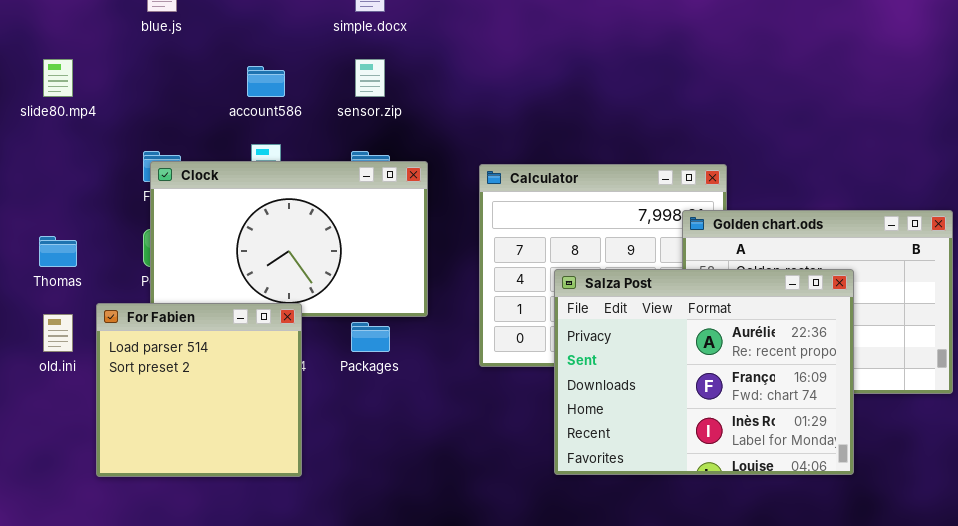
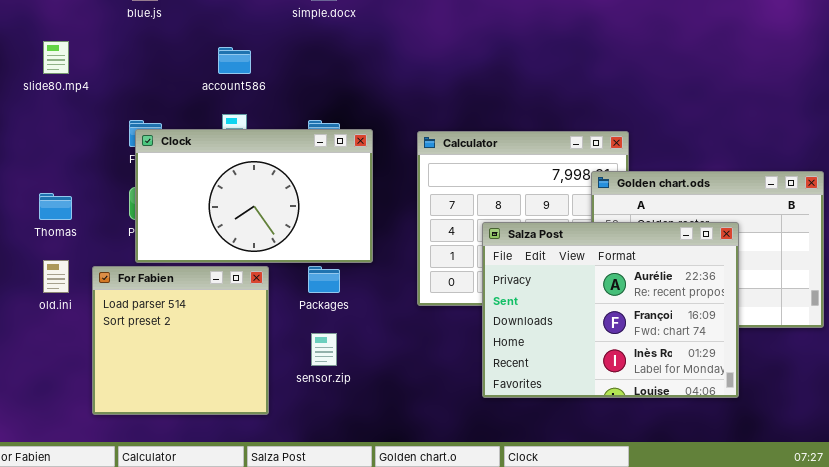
sensor.zip: [355,59,385,97] -> [311,333,337,366], moved
For Fabien: [96,303,302,477] -> [92,266,269,415], moved

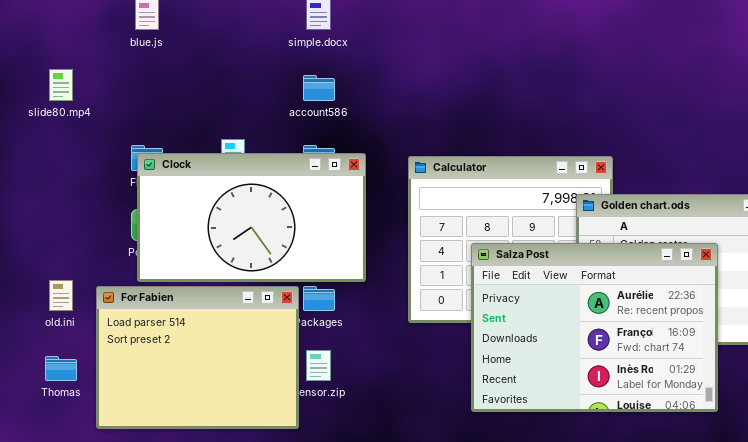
account586: [218,47,251,74] -> [303,75,335,101], moved
Thomas: [39,193,72,220] -> [45,356,77,381], moved
For Fabien: [92,266,269,415] -> [96,286,299,429], resized

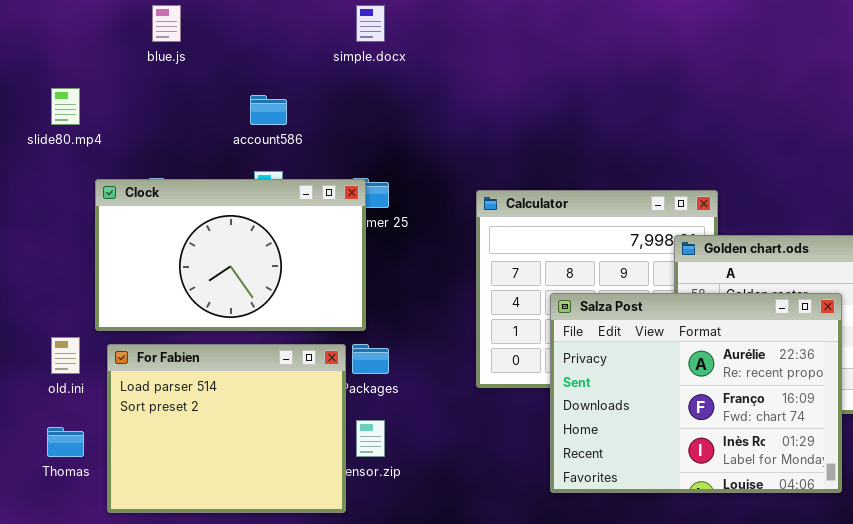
account586: [303,75,335,101] -> [250,95,287,125], moved
Clock: [137,153,366,282] -> [95,179,366,331], moved

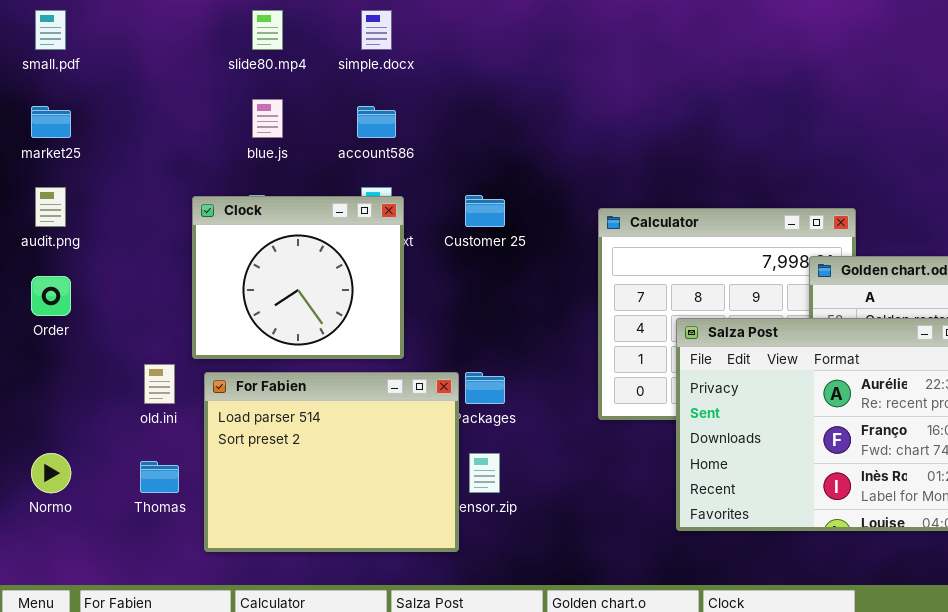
blue.js: [152,5,181,42] -> [252,99,283,138], moved
simple.docx: [356,5,385,42] -> [361,10,392,50], moved
slide80.mp4: [51,88,80,125] -> [252,10,283,50], moved
Clock: [95,179,366,331] -> [192,196,404,359], resized

